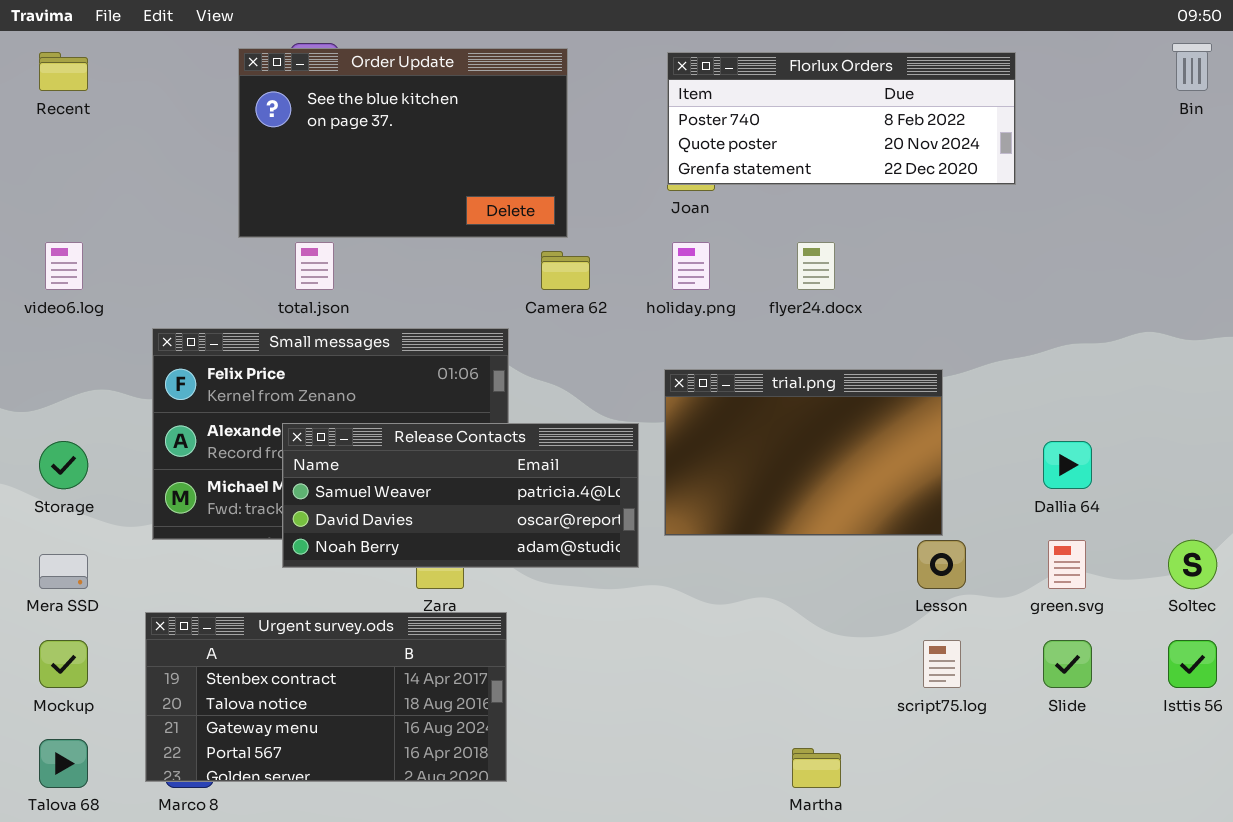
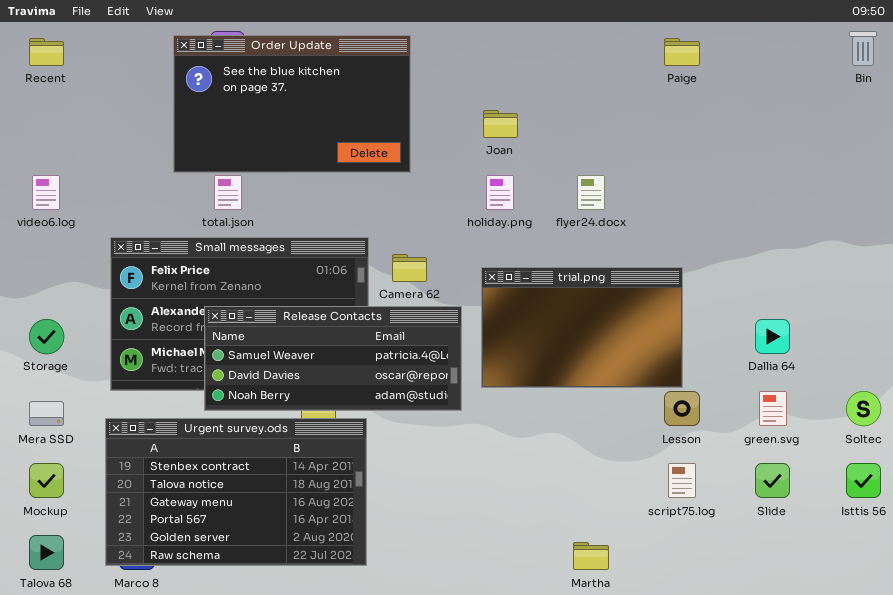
Florlux Orders: [667,52,1016,185] -> none, closed
Camera 62: [541,251,590,290] -> [392,254,427,282], moved
Urgent survey.ods: [145,612,507,782] -> [105,418,367,566], resized

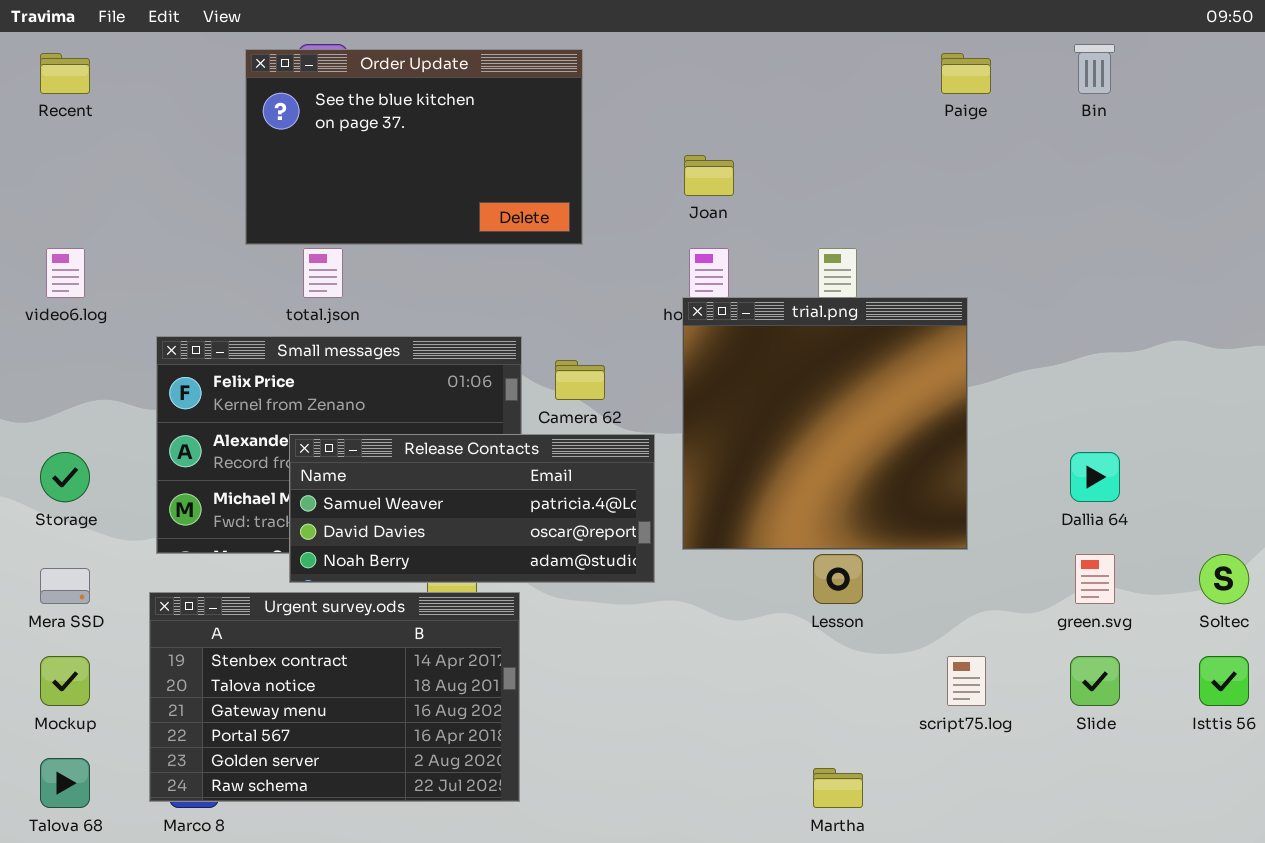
Bin: [849,31,877,66] -> [1074,44,1115,94], moved
trial.png: [481,267,683,388] -> [682,297,968,550], resized
Lesson: [664,391,700,426] -> [813,554,863,604], moved

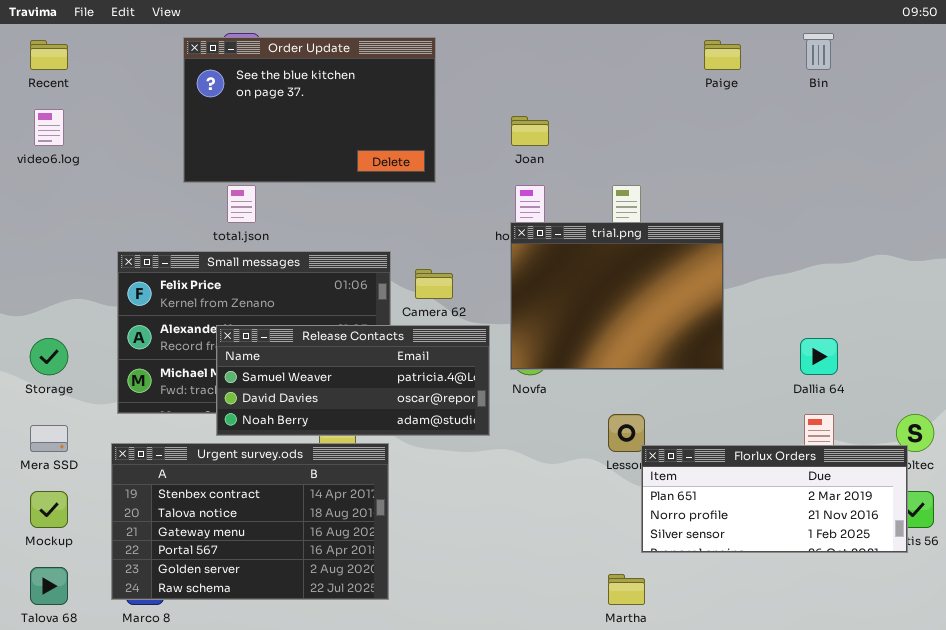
video6.log: [46,248,85,298] -> [34,109,64,146], moved
trial.png: [682,297,968,550] -> [510,222,724,370], resized
Florlux Orders: none -> [641,445,908,553], opened

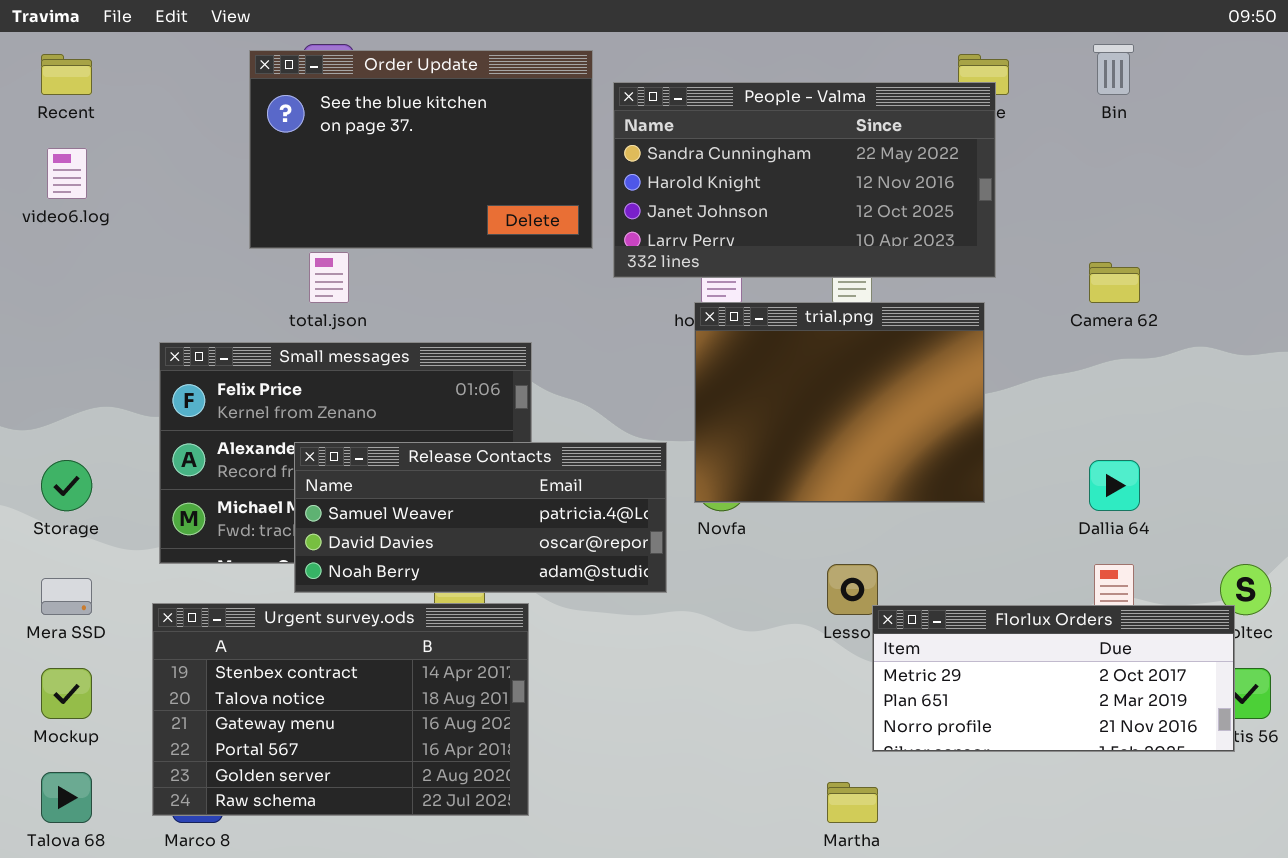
People - Valma: none -> [613,82,996,278], opened
Camera 62: [415,269,453,299] -> [1089,262,1140,303], moved
Florlux Orders: [641,445,908,553] -> [872,605,1235,752], scrolled up 1 row

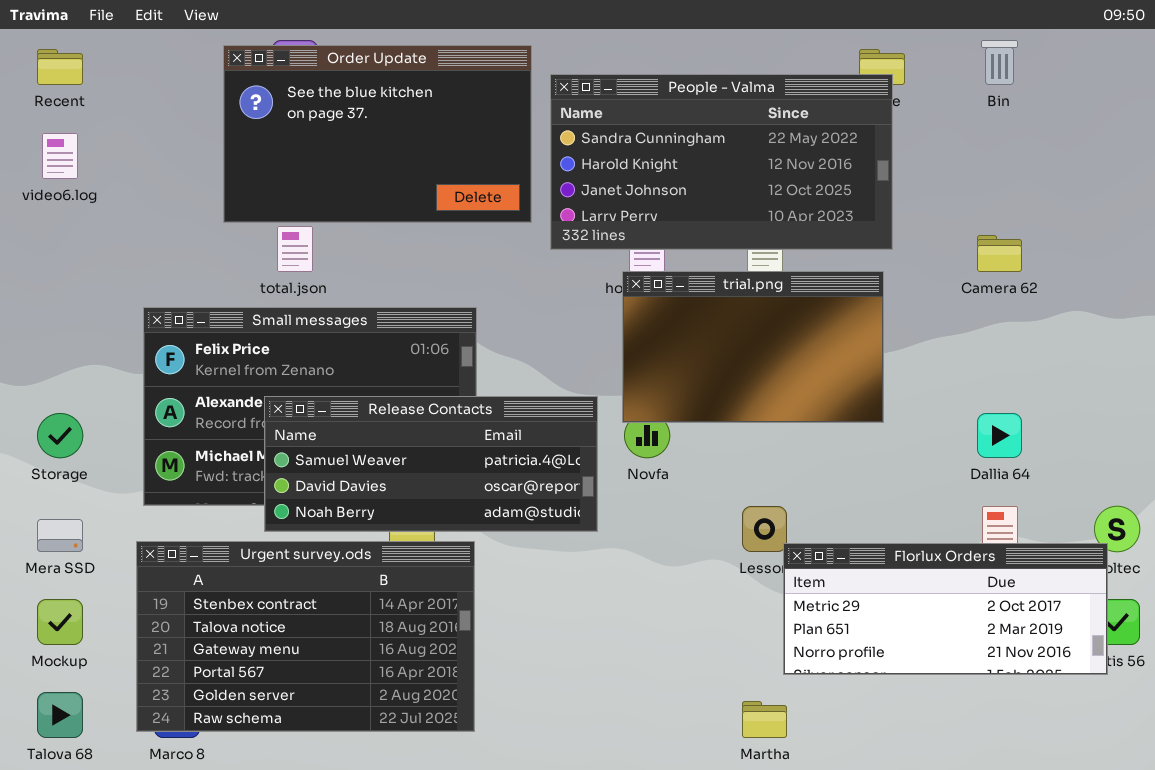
trial.png: [694,302,985,503] -> [622,271,884,423], resized

